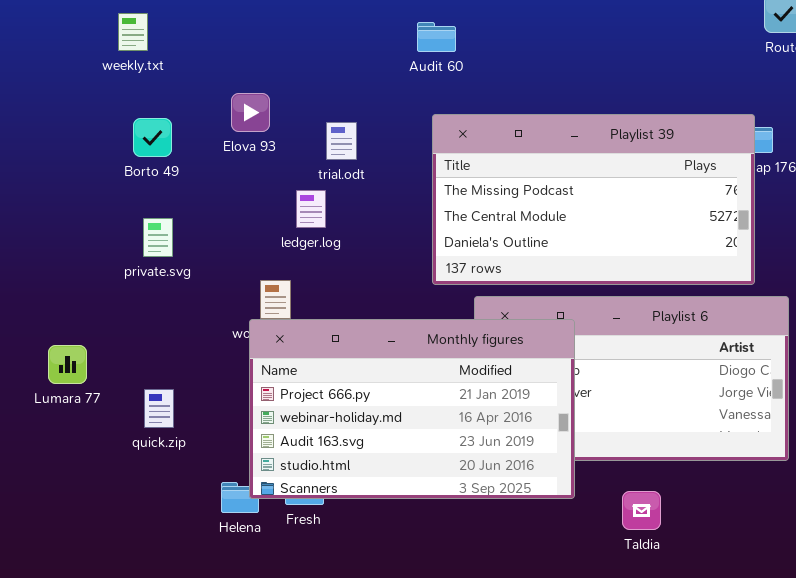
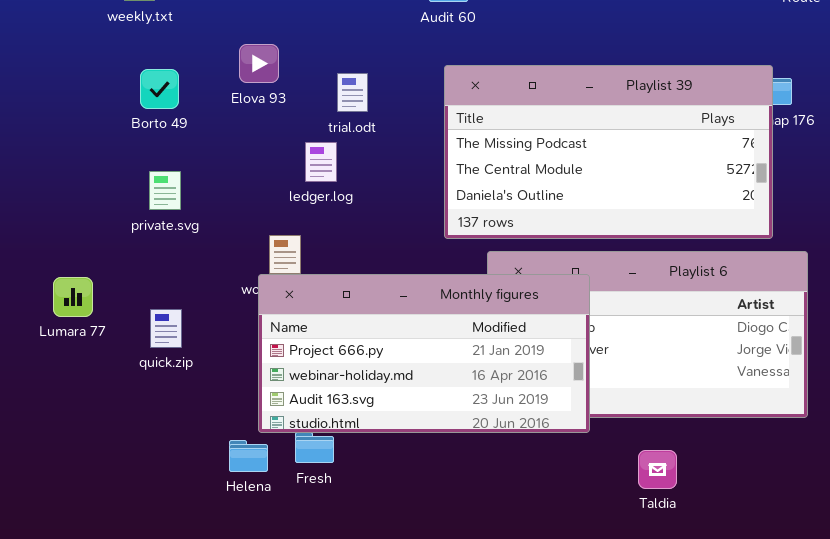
Monthly figures: [249,319,575,499] -> [258,274,590,433], resized
Lumara 77: [48,345,87,384] -> [53,277,93,317], moved
quick.zip: [144,389,174,428] -> [150,309,182,348], moved

